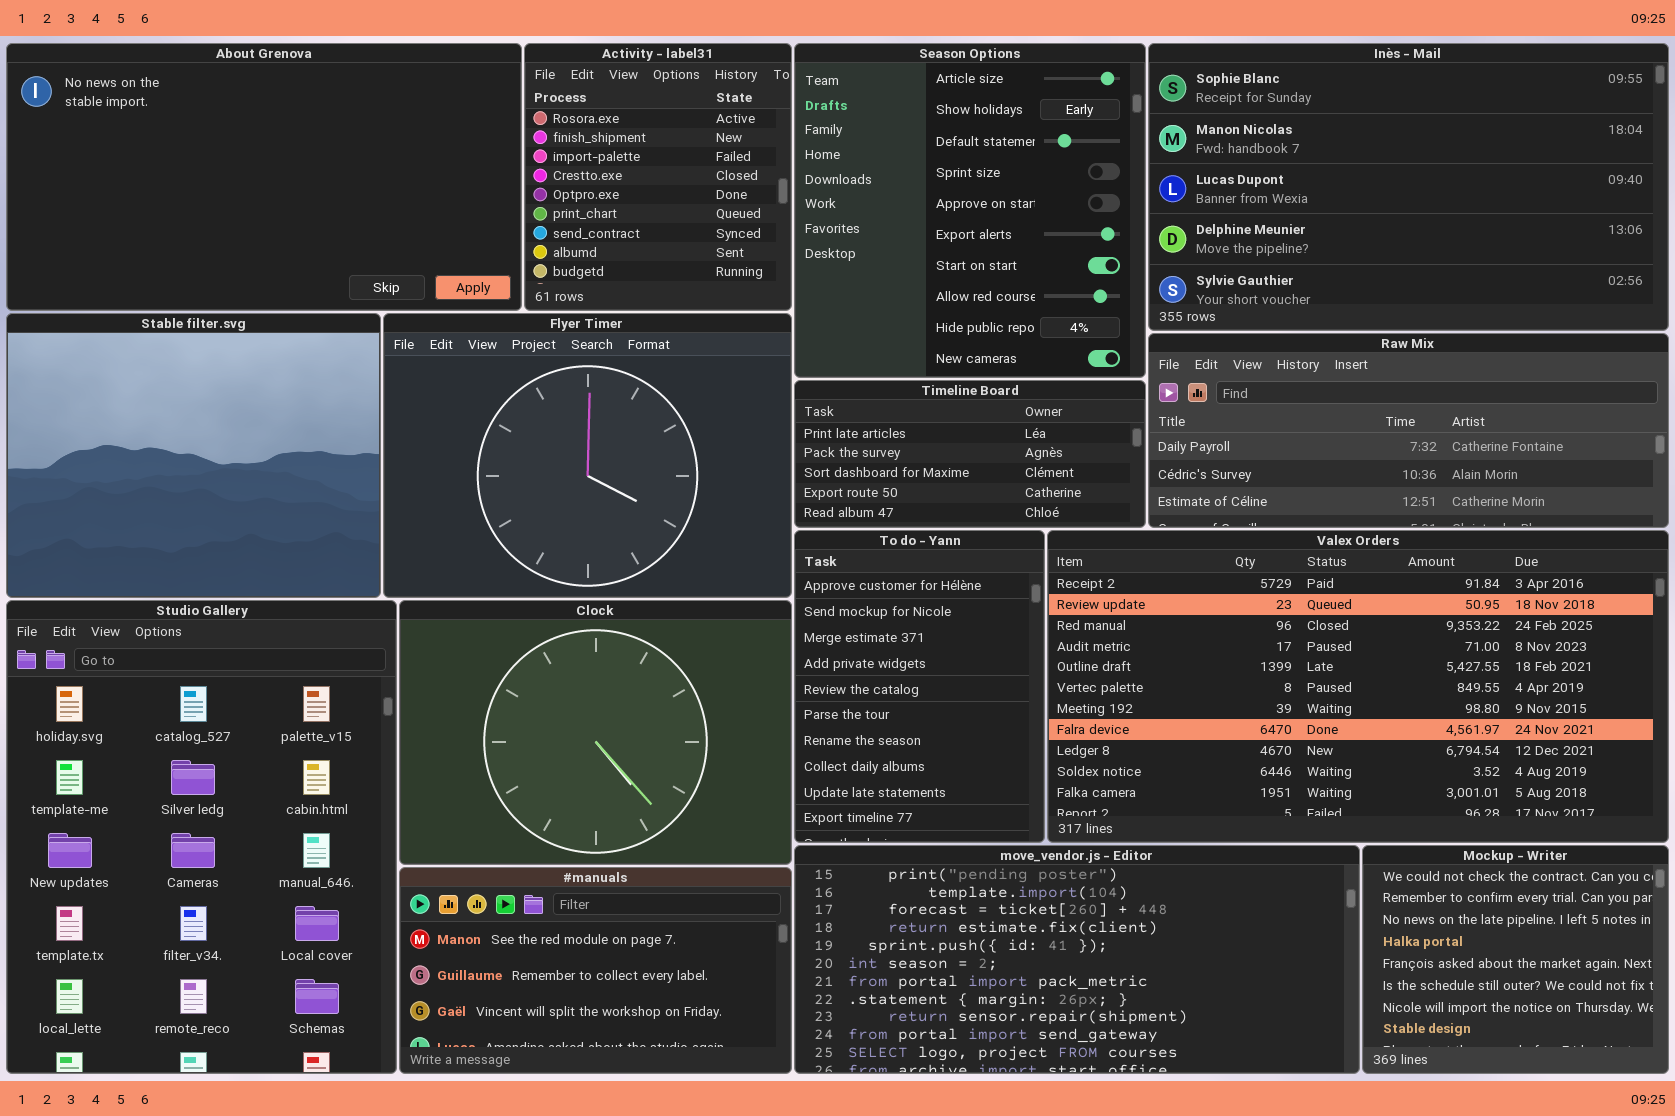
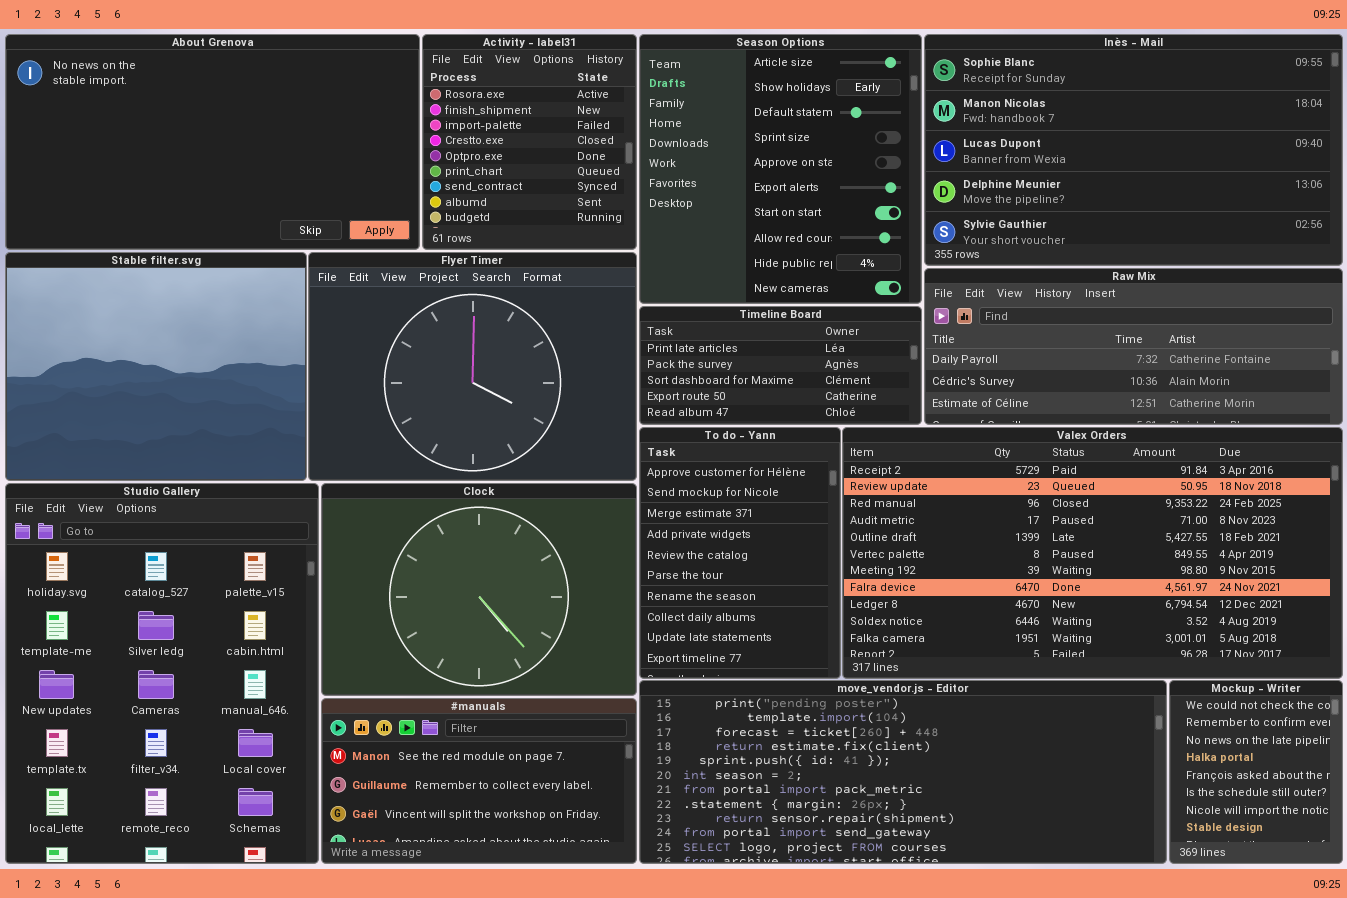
move_vendor.js - Editor: [794,845,1360,1074] -> [639,680,1167,864], resized
Mockup - Writer: [1362,845,1669,1074] -> [1169,680,1343,864], resized

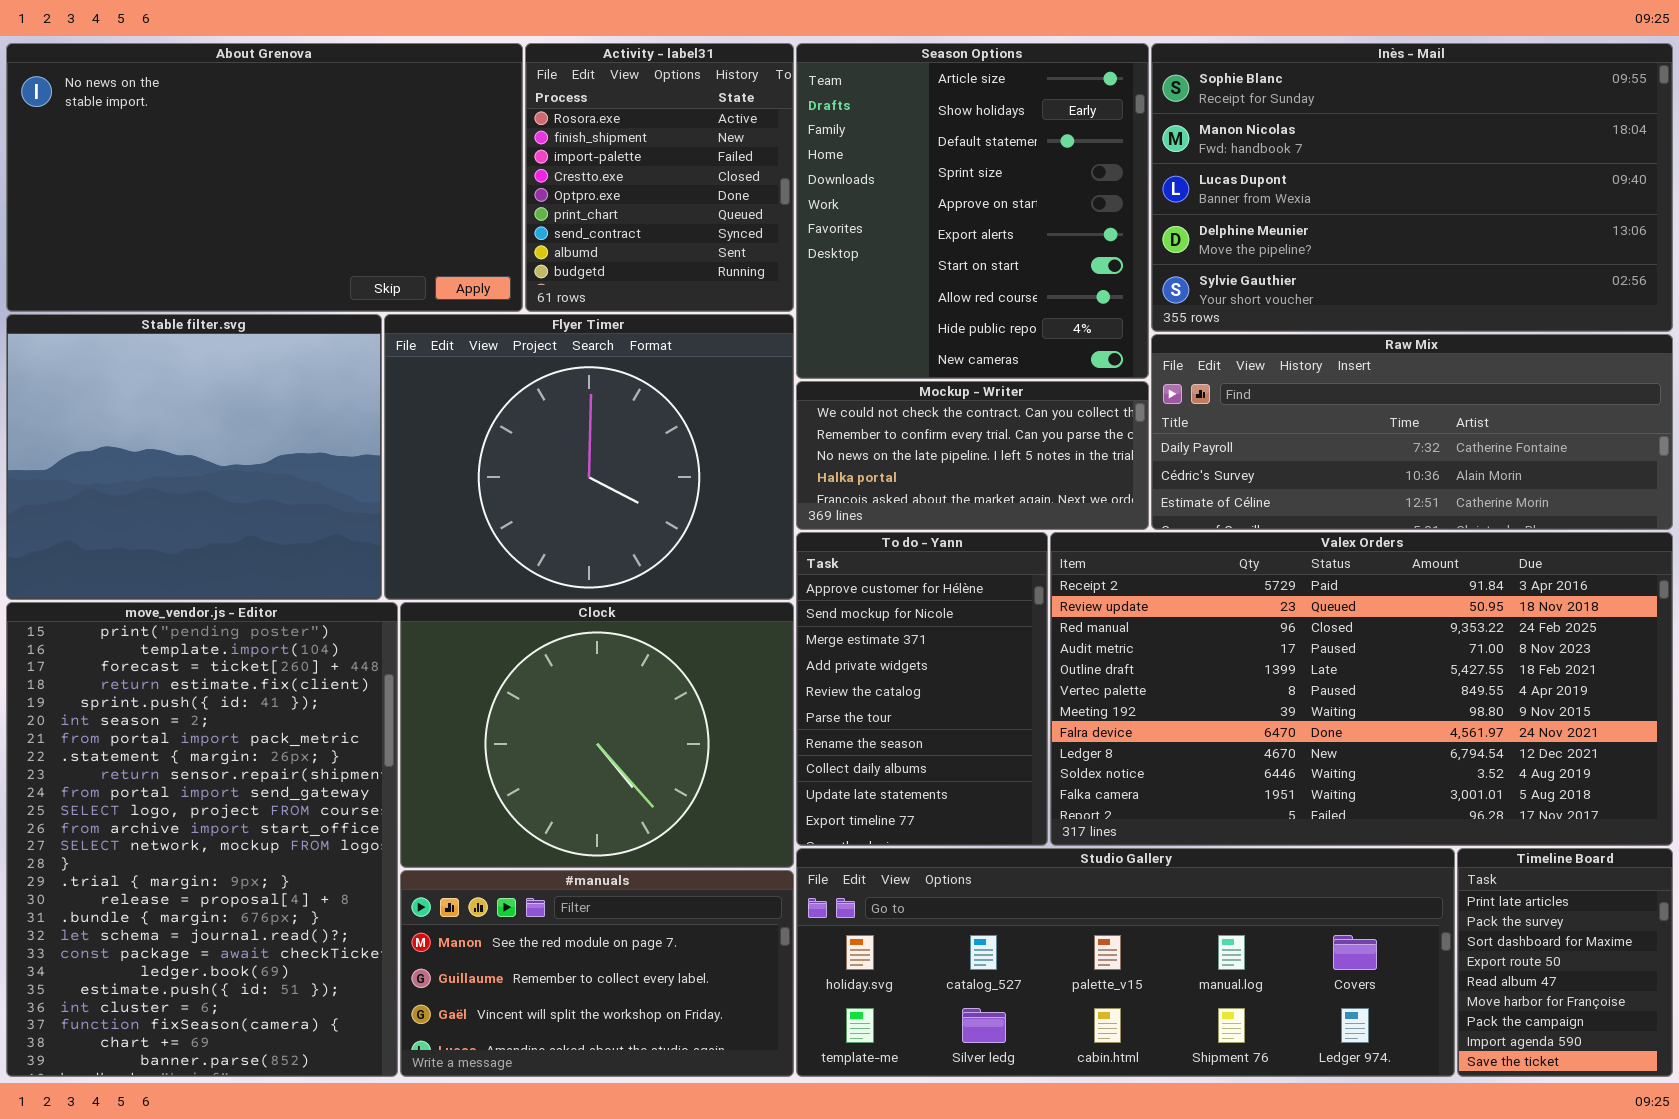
Timeline Board: [639,306,922,425] -> [1457,848,1673,1077], moved, resized
Studio Gallery: [5,483,319,864] -> [796,848,1455,1077], moved, resized
move_vendor.js - Editor: [639,680,1167,864] -> [6,602,398,1077], moved, resized
Mockup - Writer: [1169,680,1343,864] -> [796,381,1149,530], moved, resized

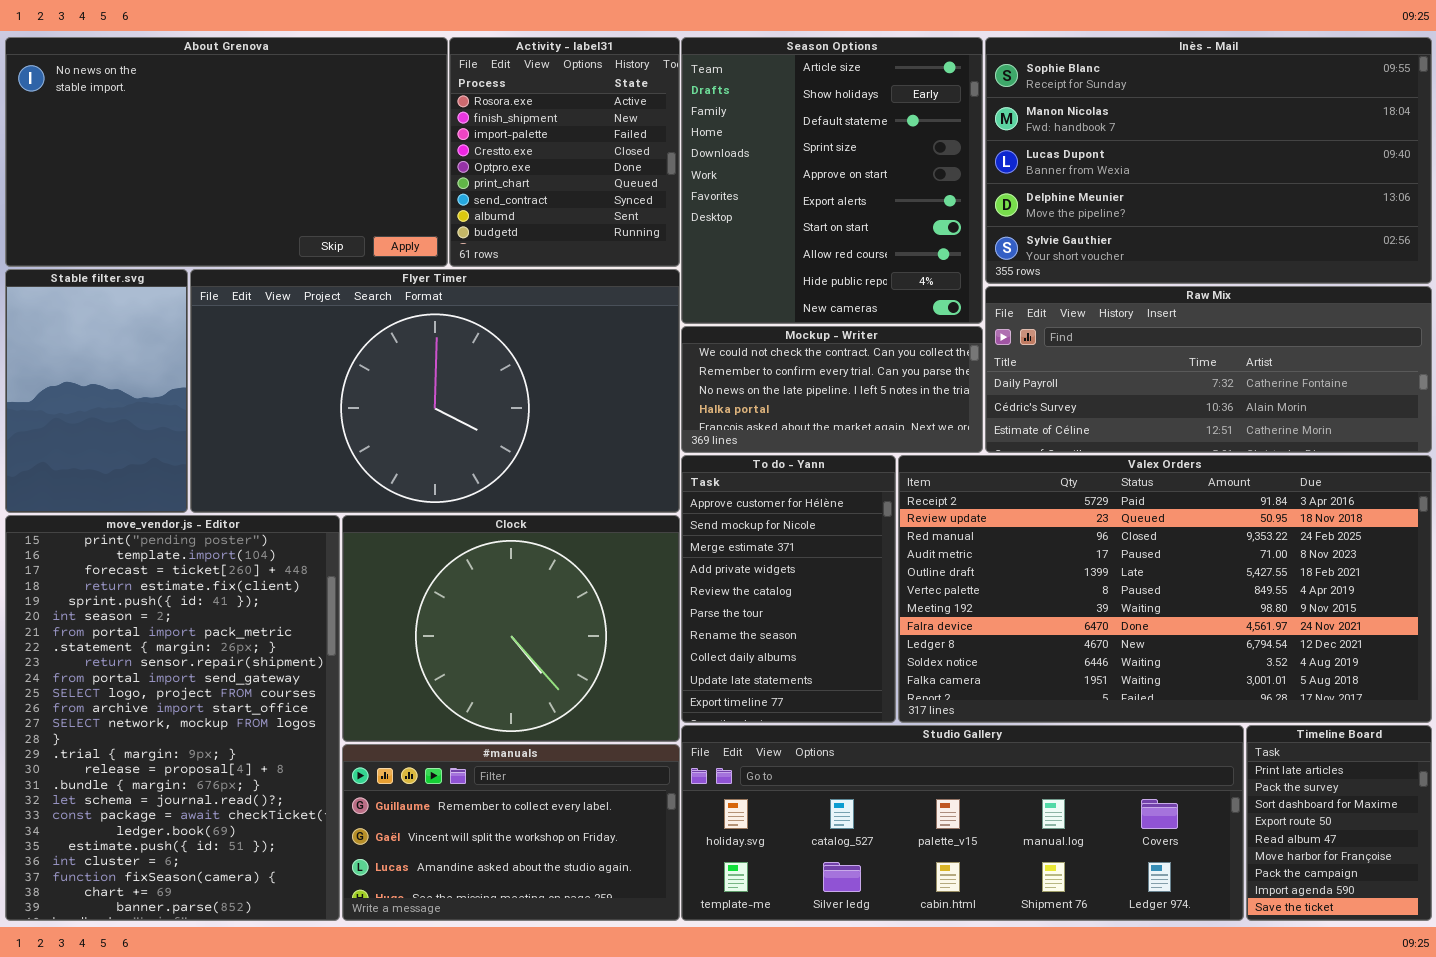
Stable filter.svg: [6,314,382,600] -> [5,269,188,513], resized
Flyer Timer: [384,314,794,600] -> [190,269,680,513], resized
#manuals: [400,870,794,1077] -> [342,744,680,921], scrolled down 1 row

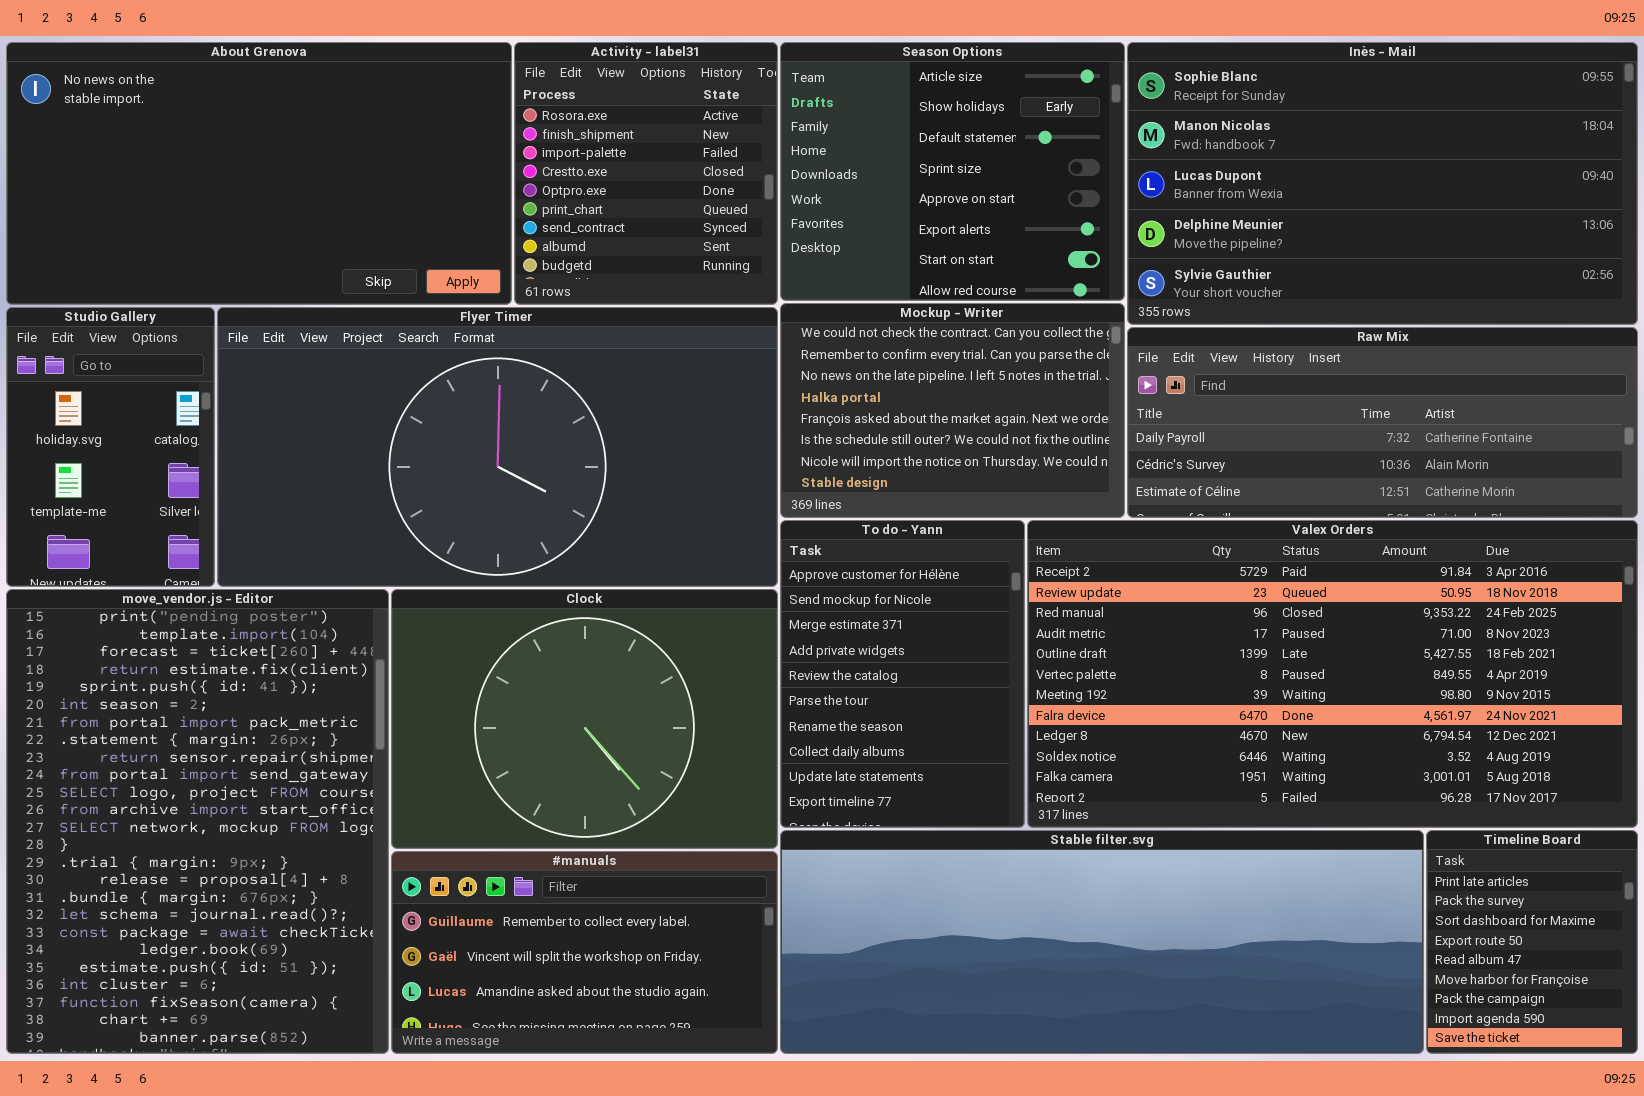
Season Options: [681,37,983,324] -> [780,42,1125,301], resized
Stable filter.svg: [5,269,188,513] -> [780,830,1424,1054], moved, resized
Mockup - Writer: [681,326,983,453] -> [780,303,1125,518], resized
Studio Gallery: [681,725,1244,921] -> [6,307,215,587], moved, resized

